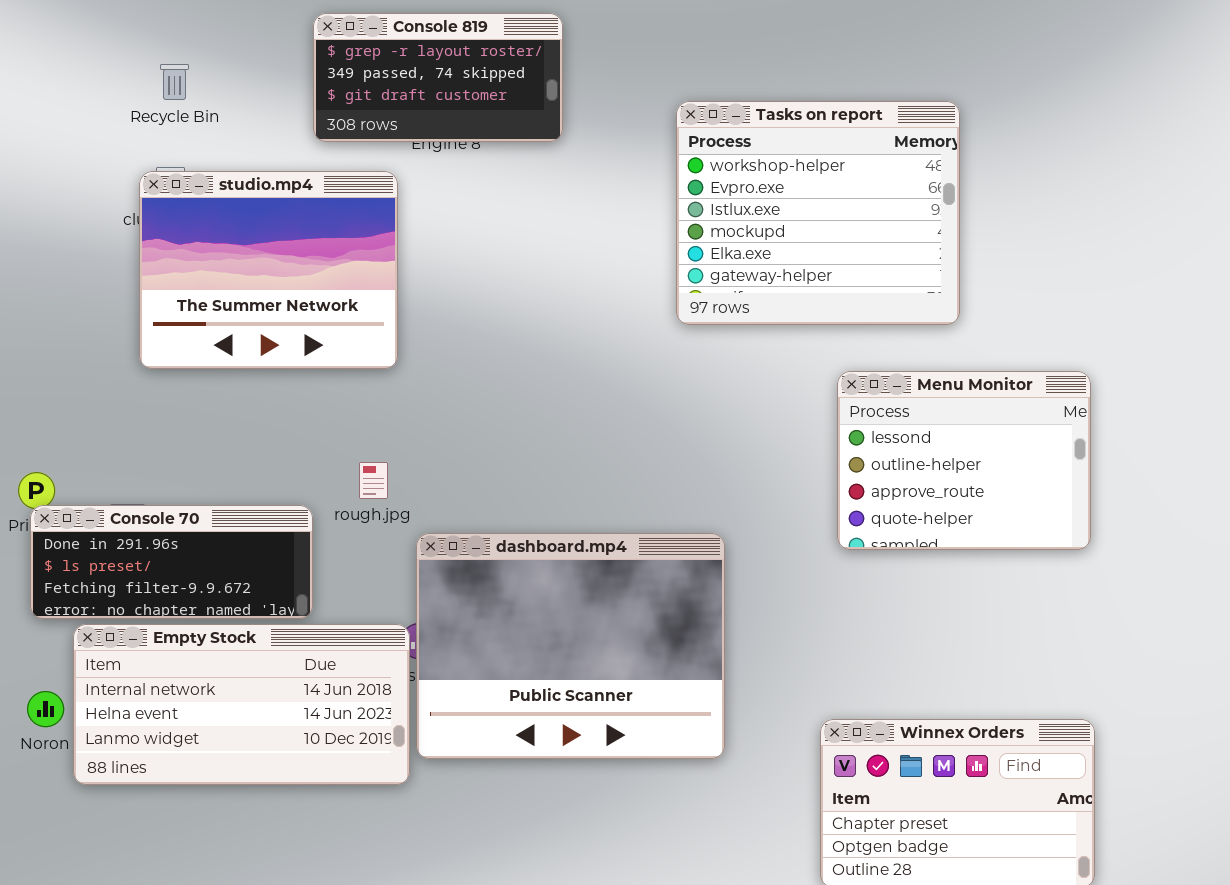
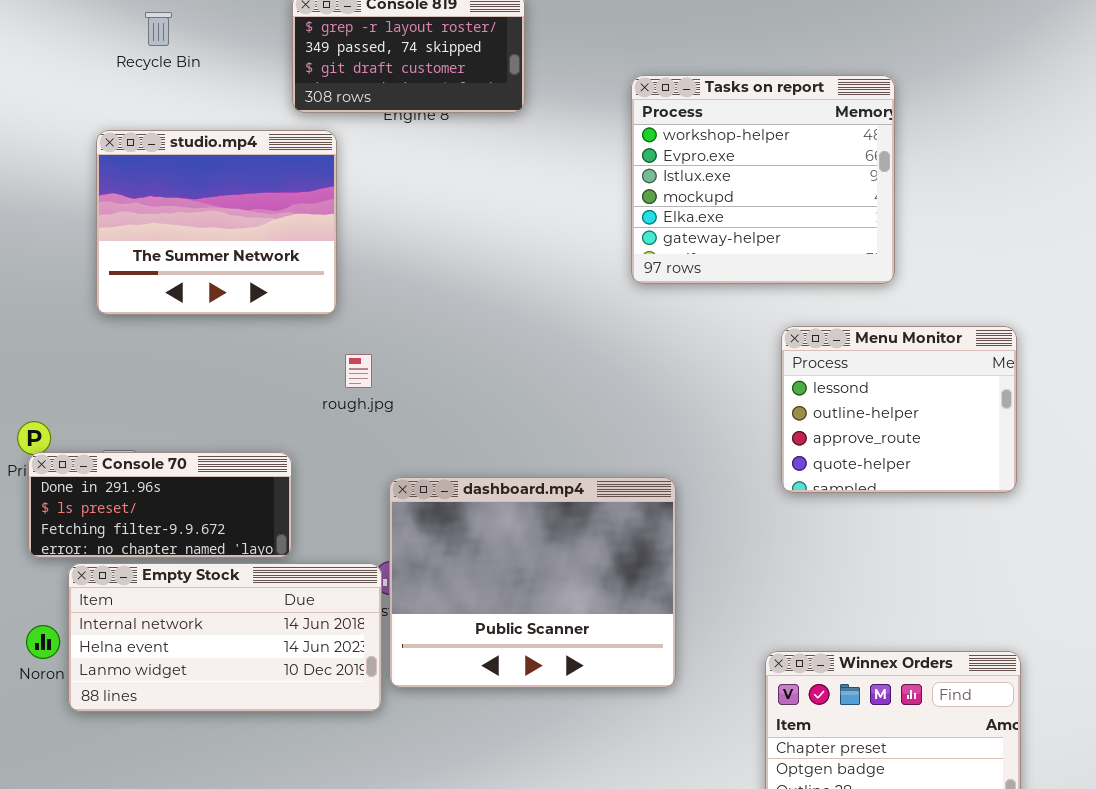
Recycle Bin: [160,64,189,100] -> [145,12,172,46], moved
studio.mp4: [139,171,398,369] -> [96,130,337,315], moved
rough.jpg: [359,462,388,499] -> [345,354,372,388], moved

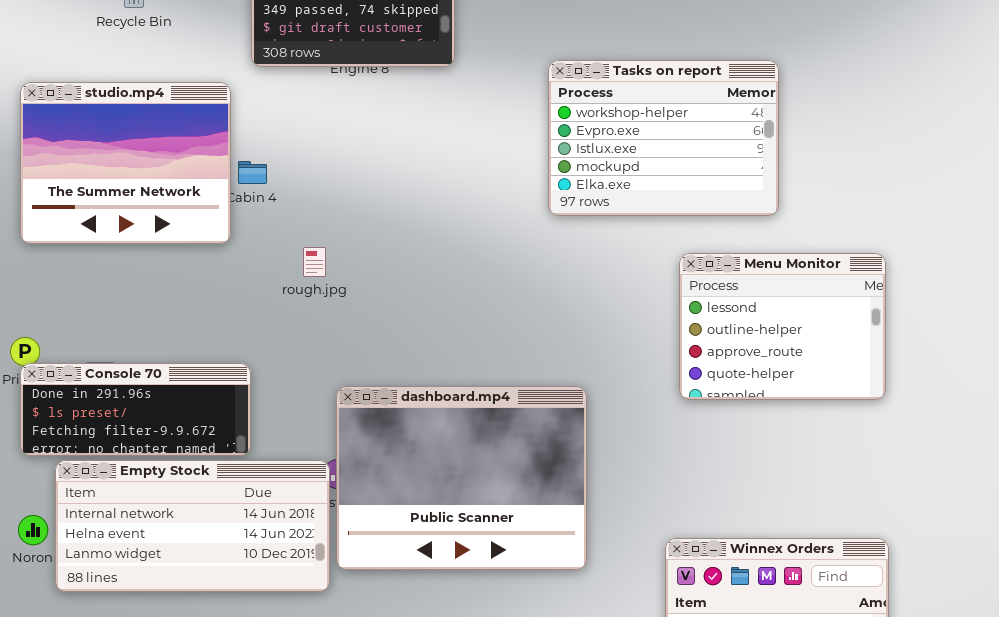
Tasks on report: [631,75,895,284] -> [548,60,779,216], resized
studio.mp4: [96,130,337,315] -> [20,82,231,244], moved
rough.jpg: [345,354,372,388] -> [303,247,326,277], moved

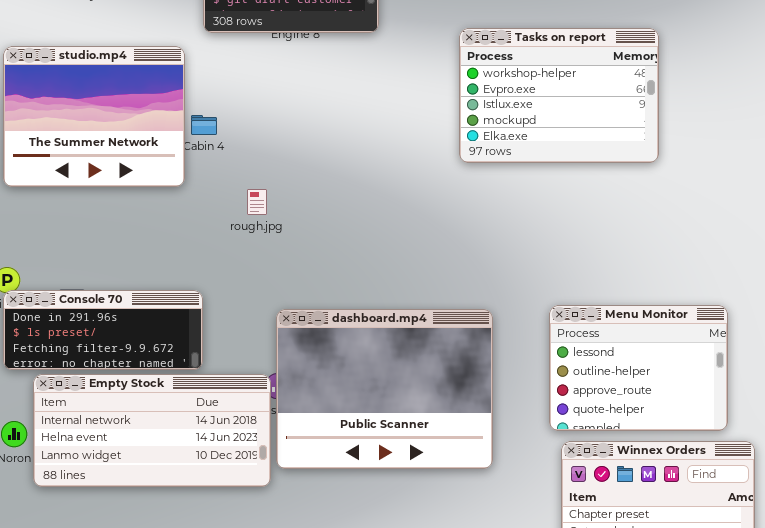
Menu Monitor: [679,253,886,400] -> [549,305,728,431], moved

